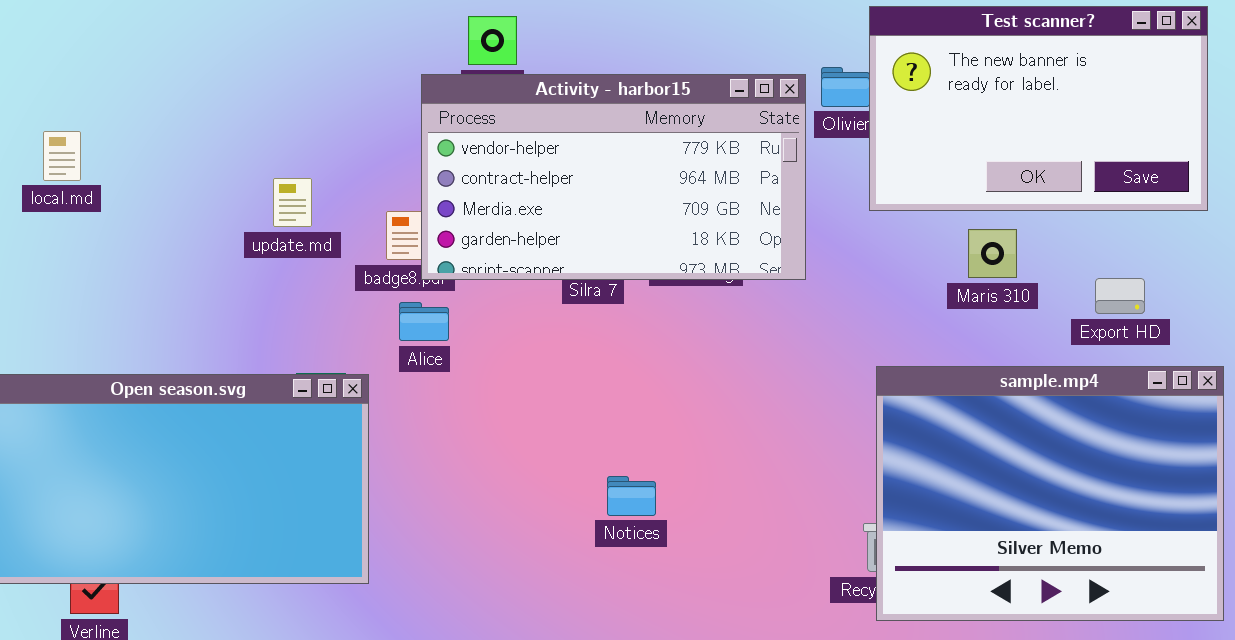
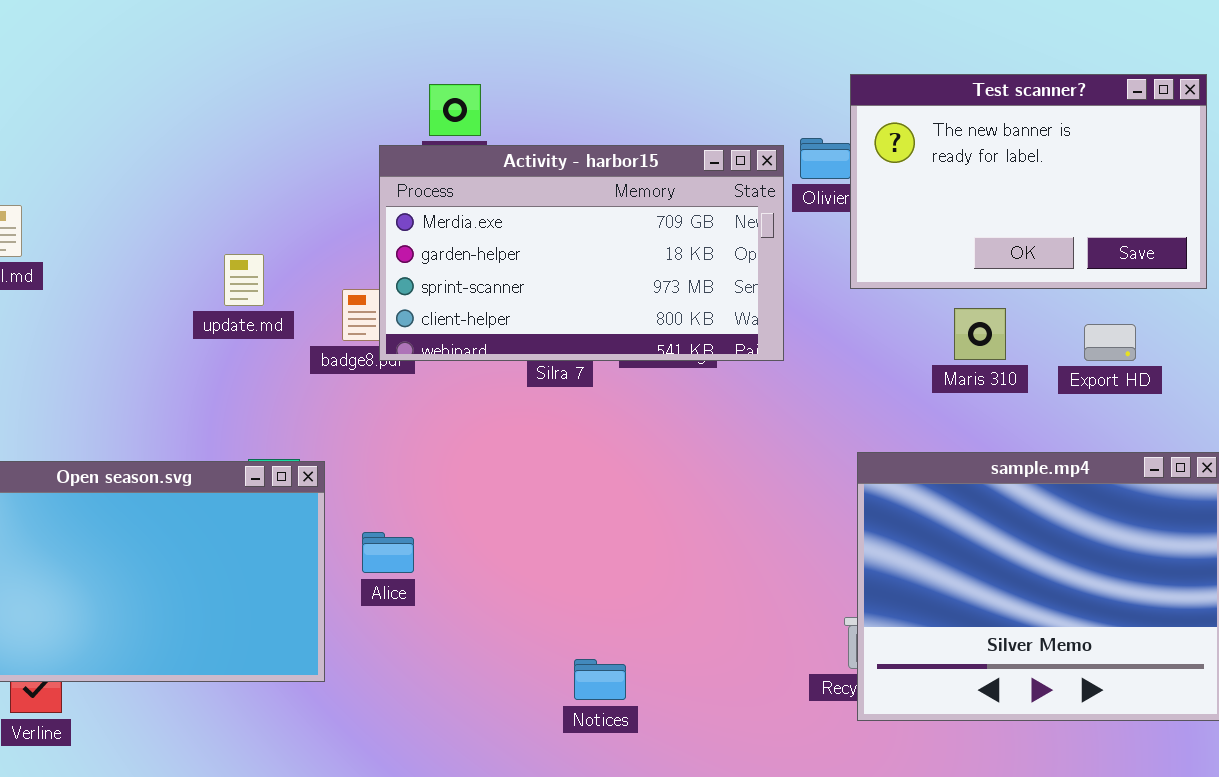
Activity - harbor15: [421,74,806,280] -> [379,145,784,361], scrolled down 2 rows
Export HD: [1095,278,1145,314] -> [1084,324,1136,361], moved
Alice: [399,302,449,341] -> [362,532,414,573], moved
Notices: [607,476,656,516] -> [574,659,626,700], moved

